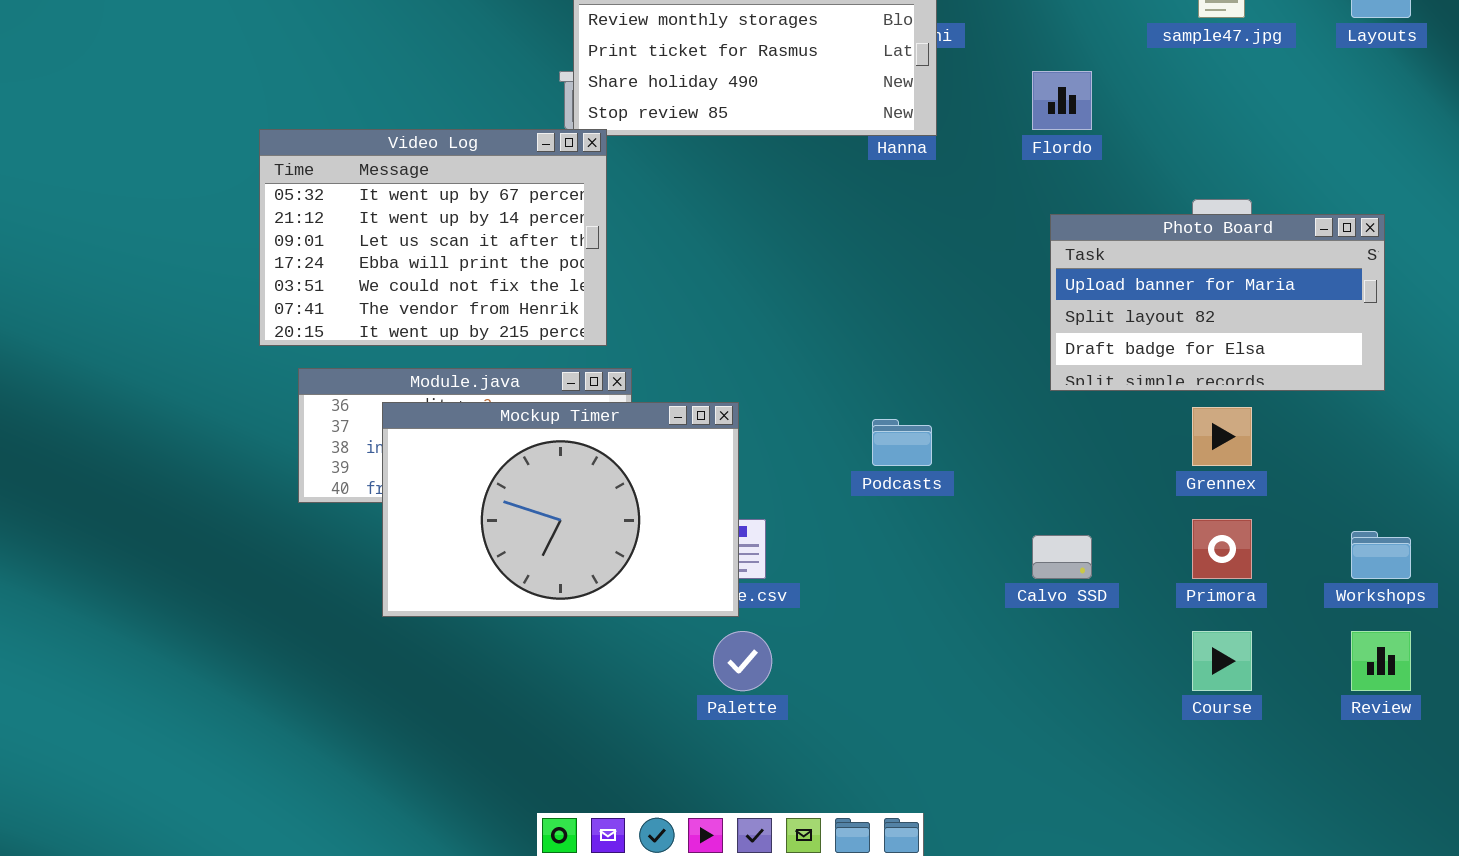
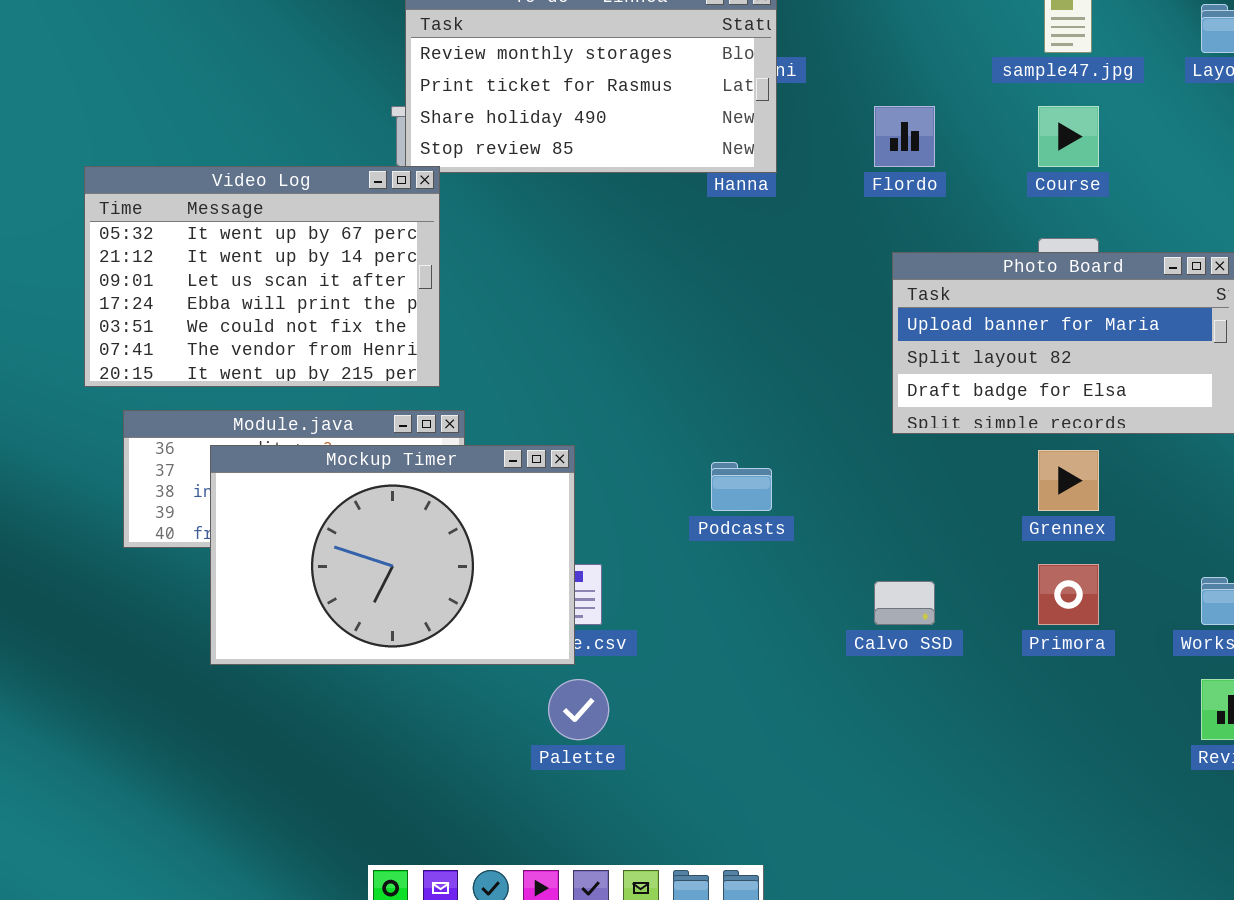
Course: [1192,631,1252,691] -> [1038,106,1099,167], moved

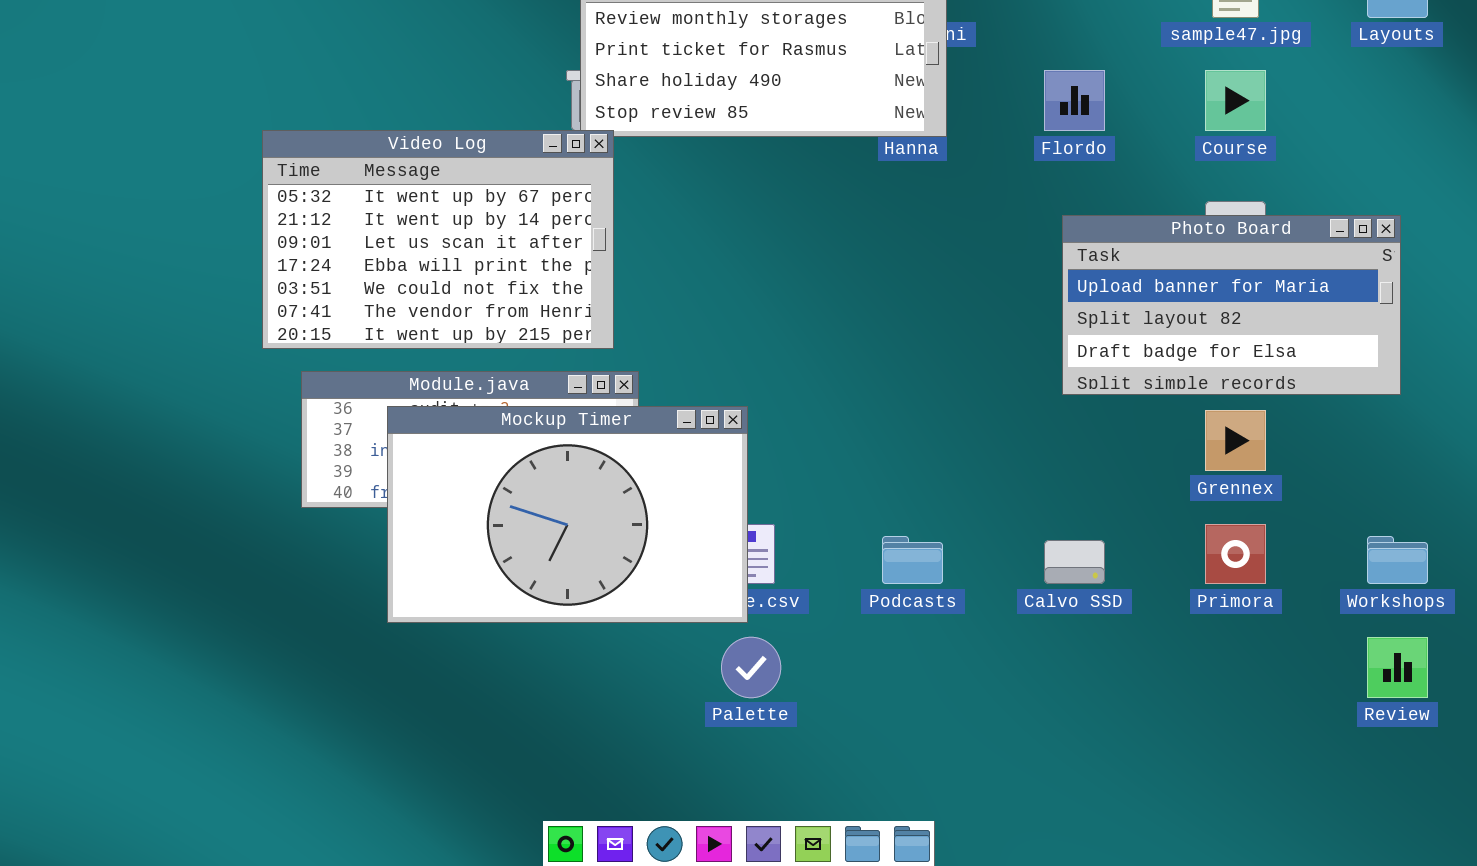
Podcasts: [711,462,772,511] -> [882,536,943,584], moved

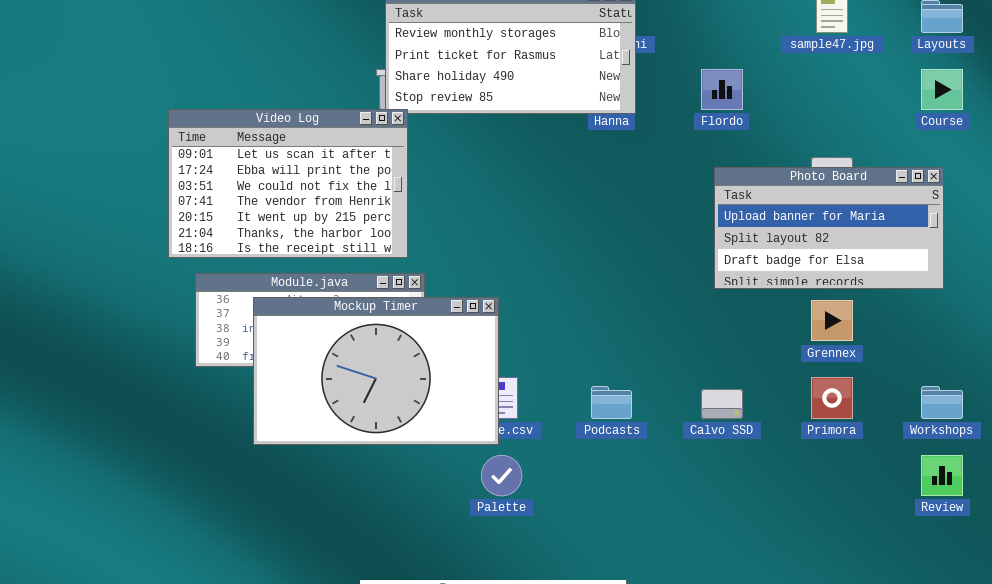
Course: [1205,70,1266,131] -> [921,69,963,110], moved
Video Log: [262,130,614,349] -> [168,109,408,258], scrolled down 2 rows

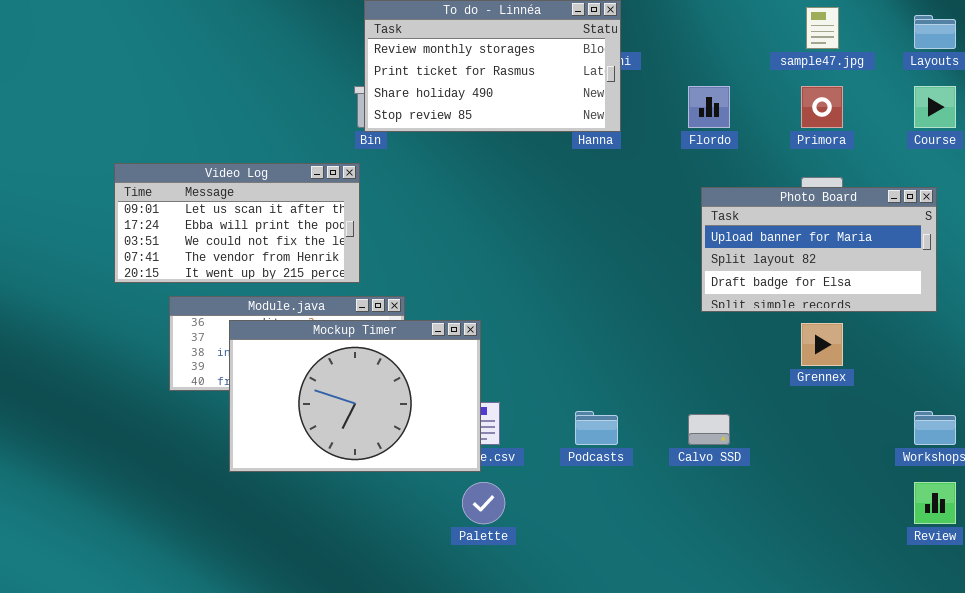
Video Log: [168,109,408,258] -> [114,163,360,283], moved, resized
Primora: [811,377,853,419] -> [801,86,843,128], moved

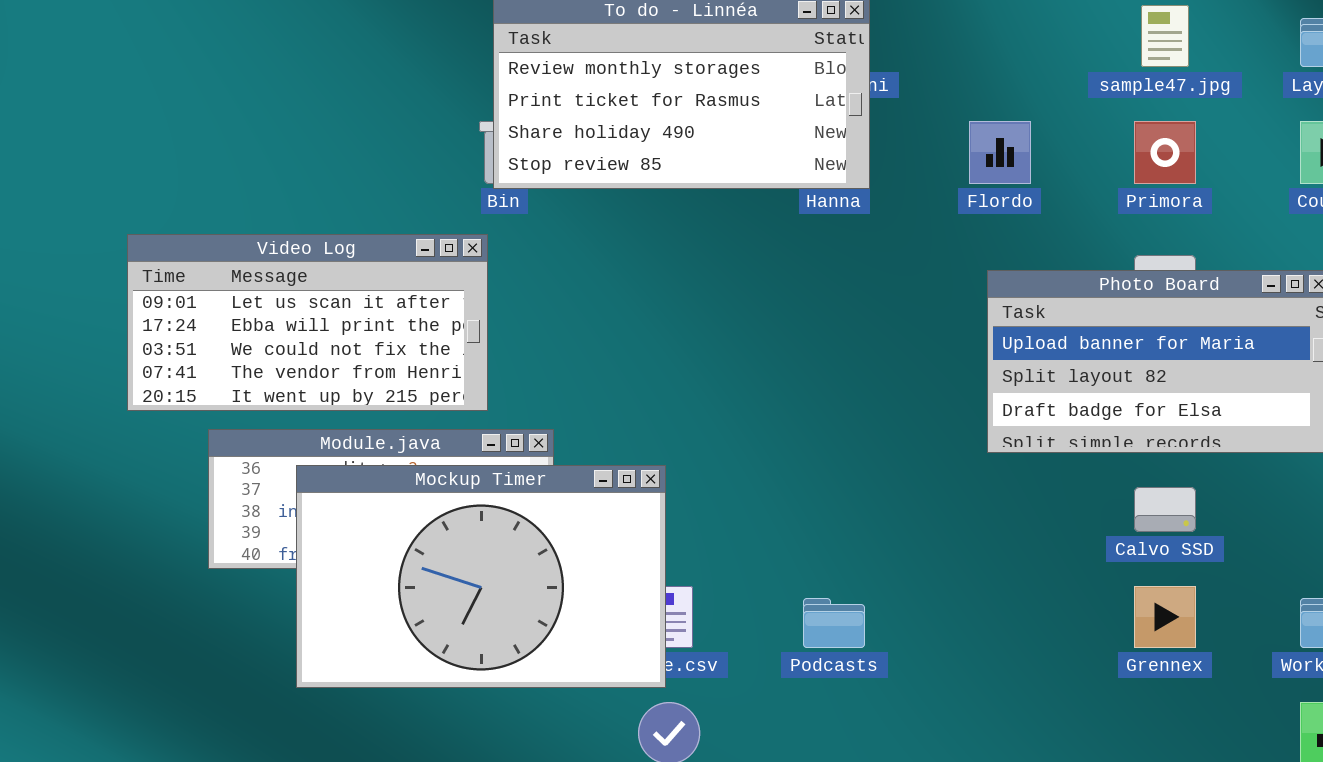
Grennex: [801,323,843,366] -> [1134,586,1196,648], moved
Calvo SSD: [688,414,730,445] -> [1134,487,1196,532], moved

